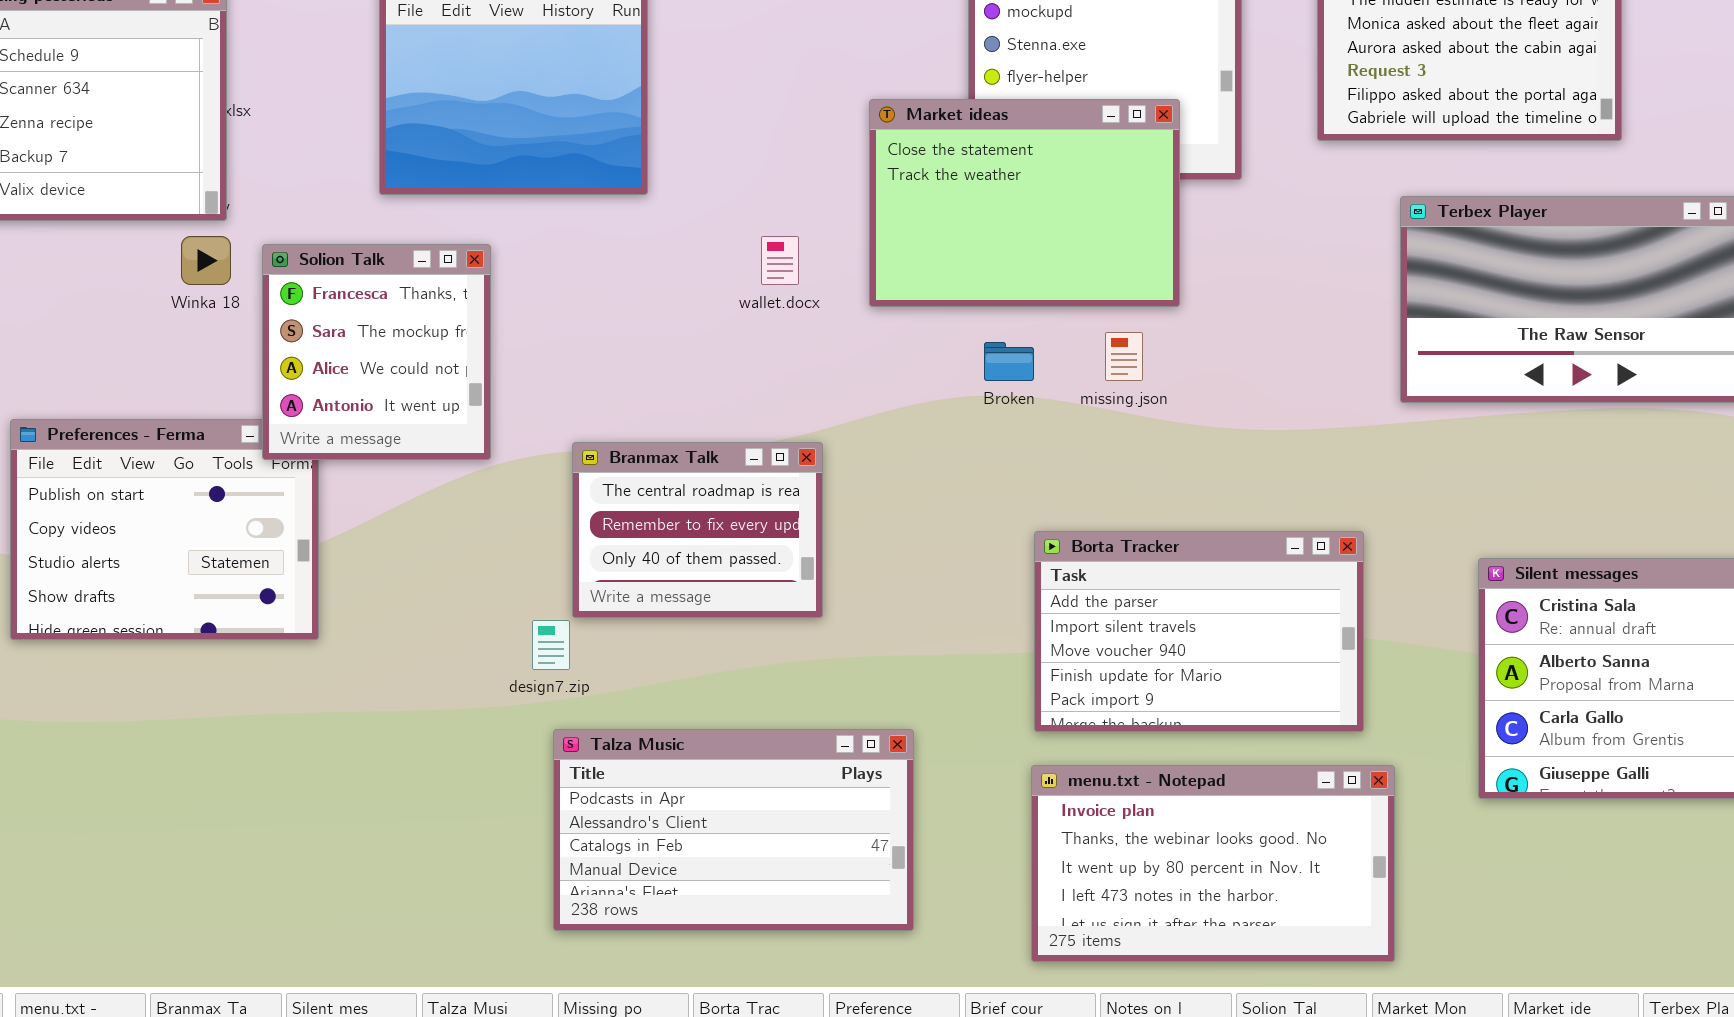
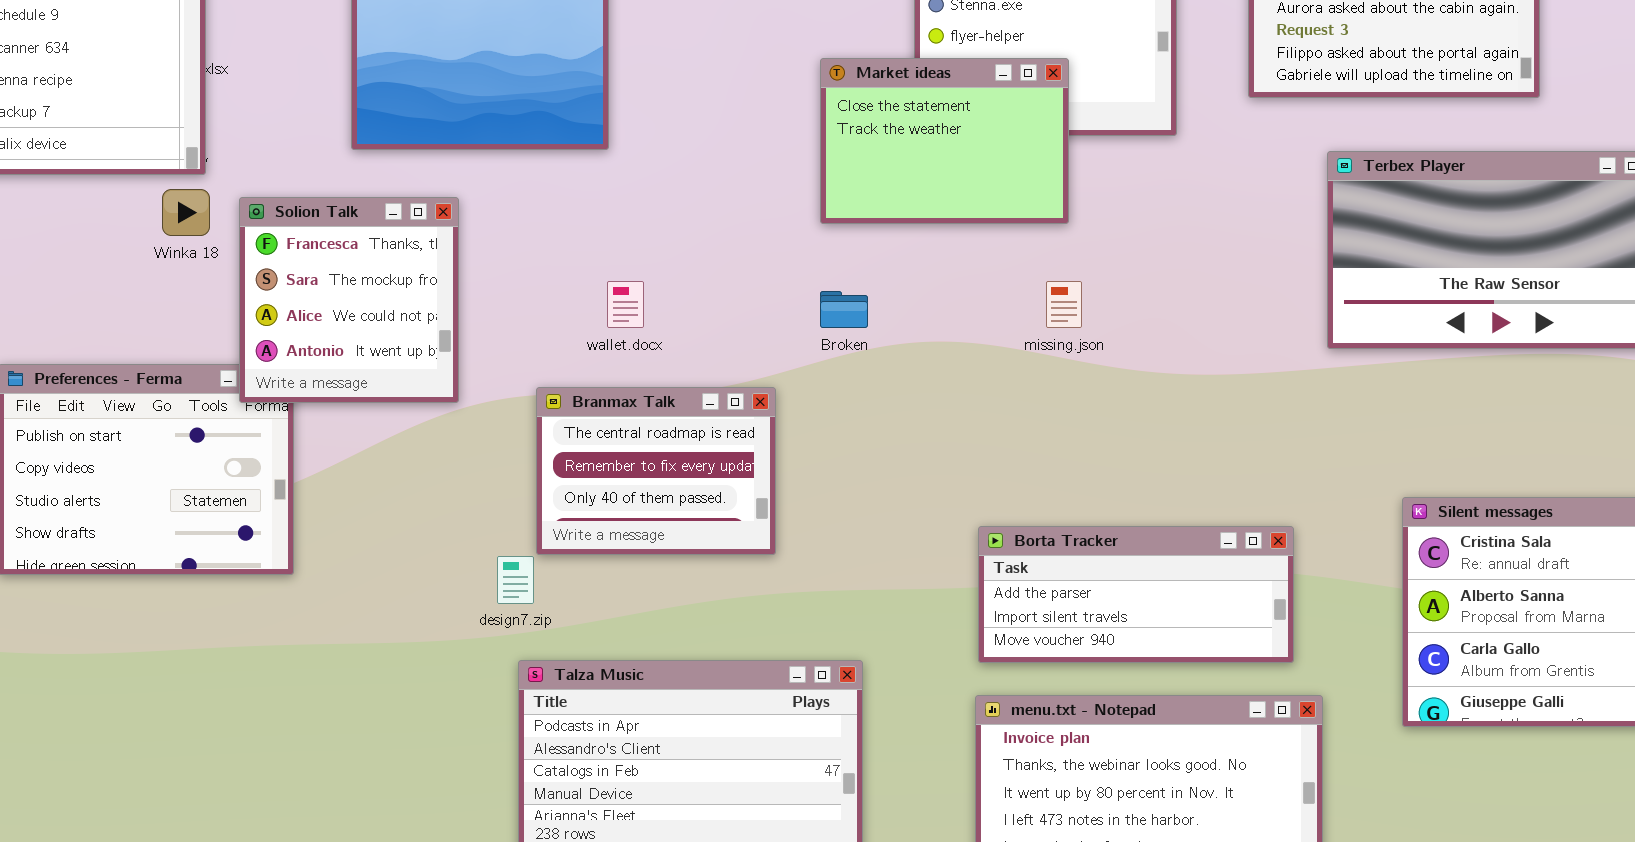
Market ideas: [869,99,1180,307] -> [820,58,1069,224], resized
wallet.docx: [761,236,799,285] -> [607,281,644,328], moved
Broken: [984,342,1034,381] -> [820,291,868,328], moved
Borta Tracker: [1034,531,1364,732] -> [978,526,1294,663], resized

